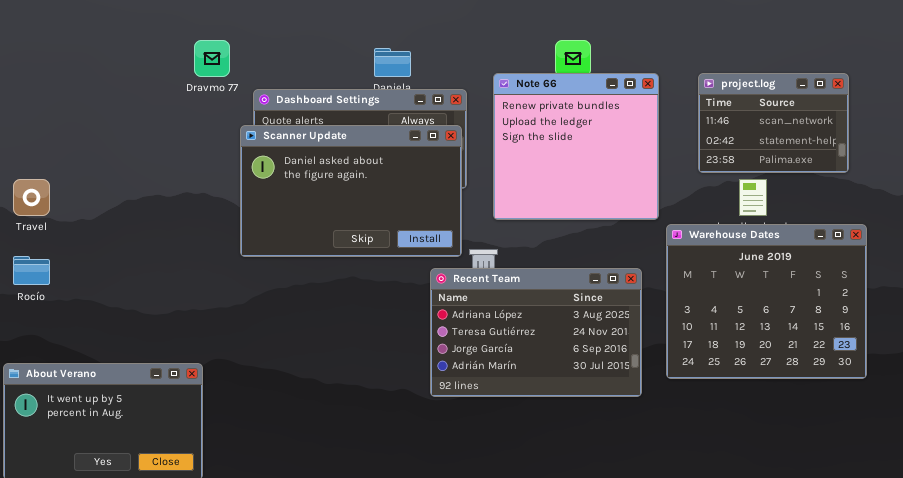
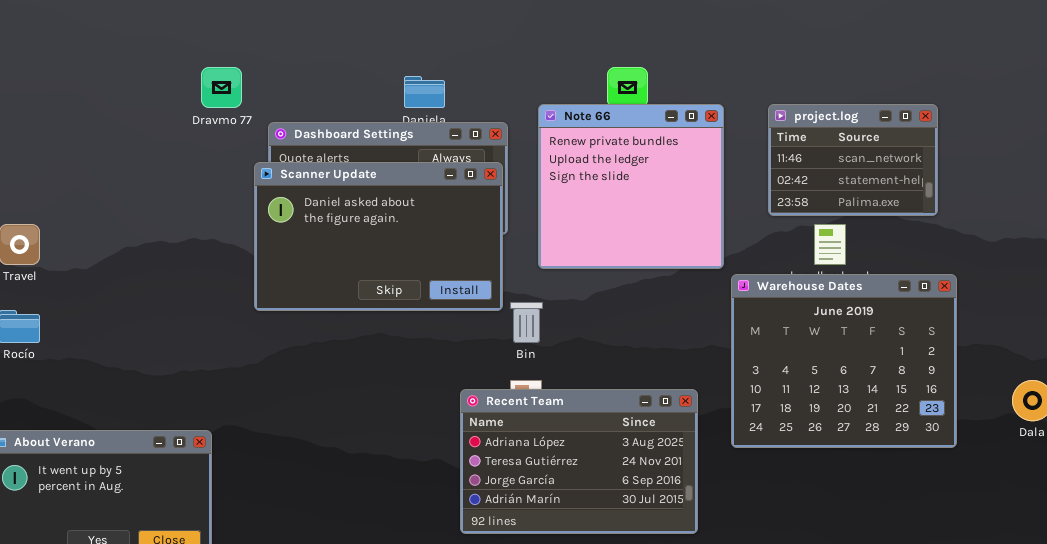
Recent Team: [430,268,642,397] -> [460,389,698,534], moved

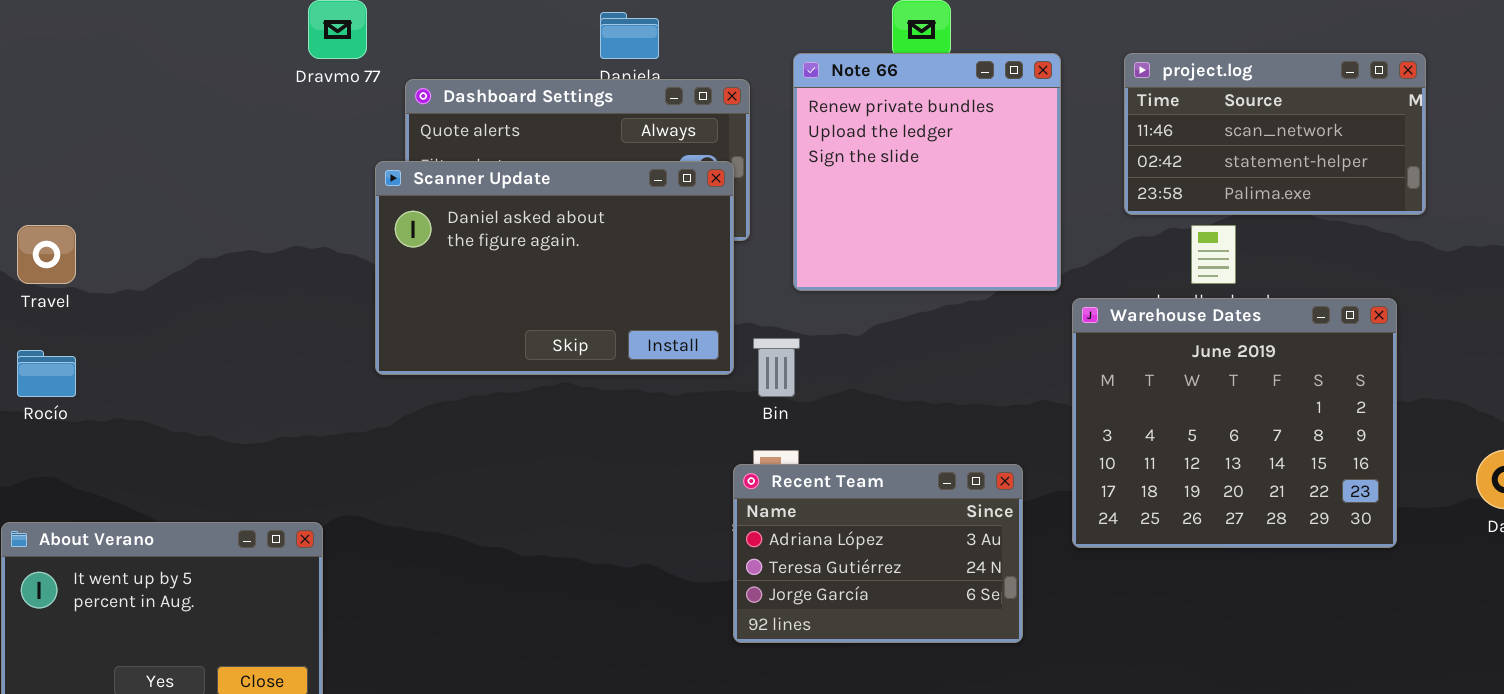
project.log: [768,104,938,216] -> [1124,53,1426,215], resized
Scanner Update: [254,162,503,311] -> [375,161,734,375], moved
Recent Team: [460,389,698,534] -> [733,464,1023,643], resized

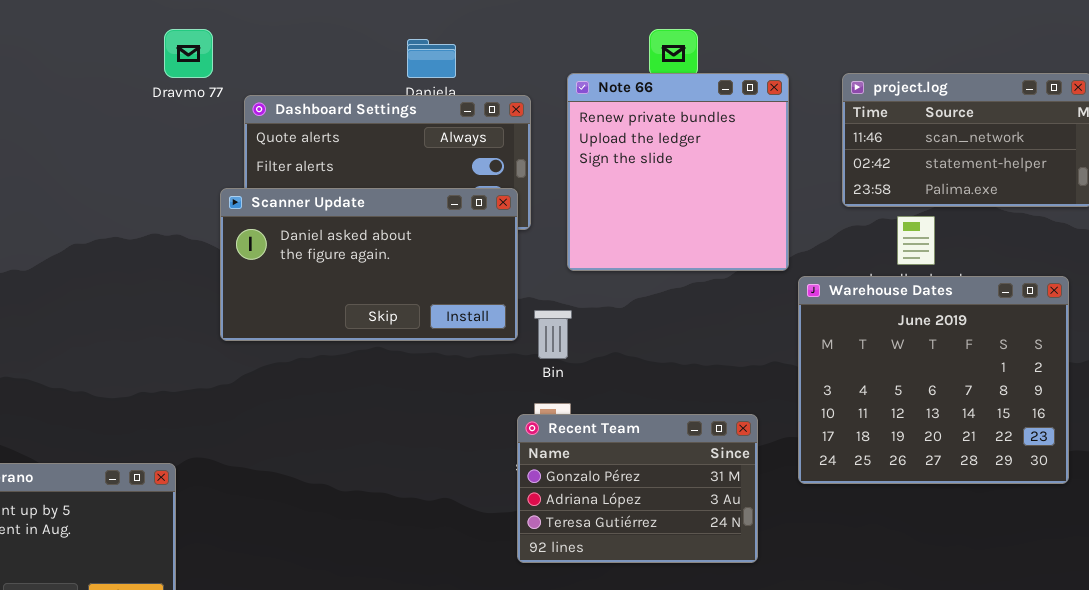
Scanner Update: [375,161,734,375] -> [220,188,518,341], resized
Recent Team: [733,464,1023,643] -> [517,414,758,563], scrolled up 1 row

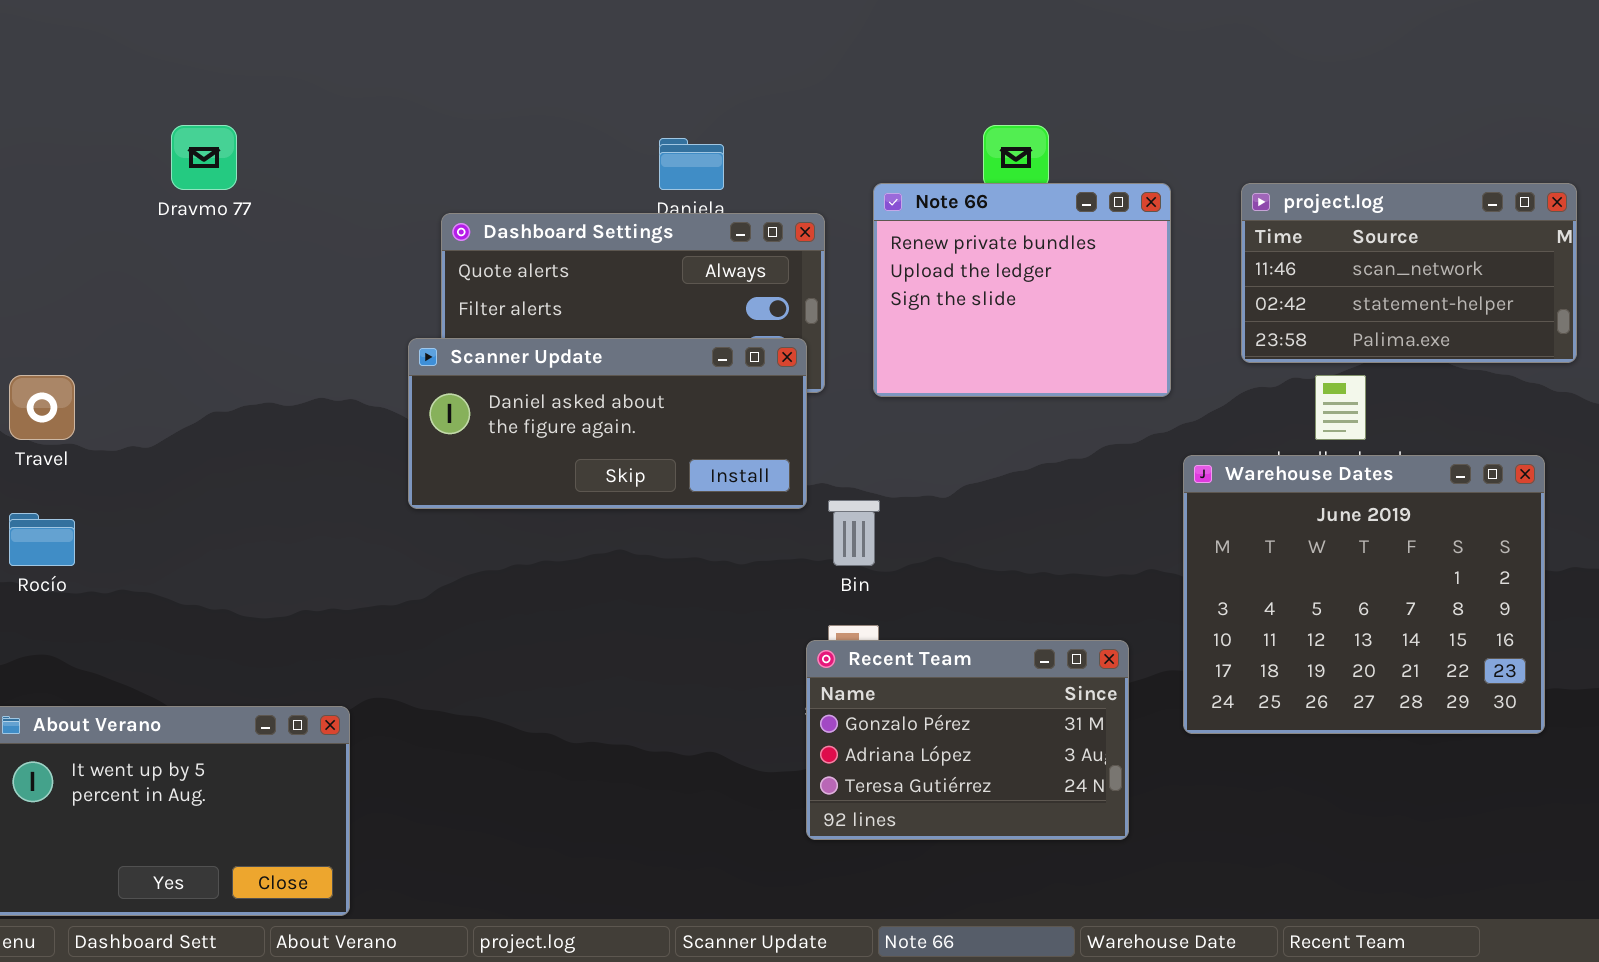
Dravmo 77: [164,29,213,78] -> [171,125,237,190], moved
Note 66: [567,73,789,271] -> [873,183,1171,397], resized
Scanner Update: [220,188,518,341] -> [408,338,807,509], resized

